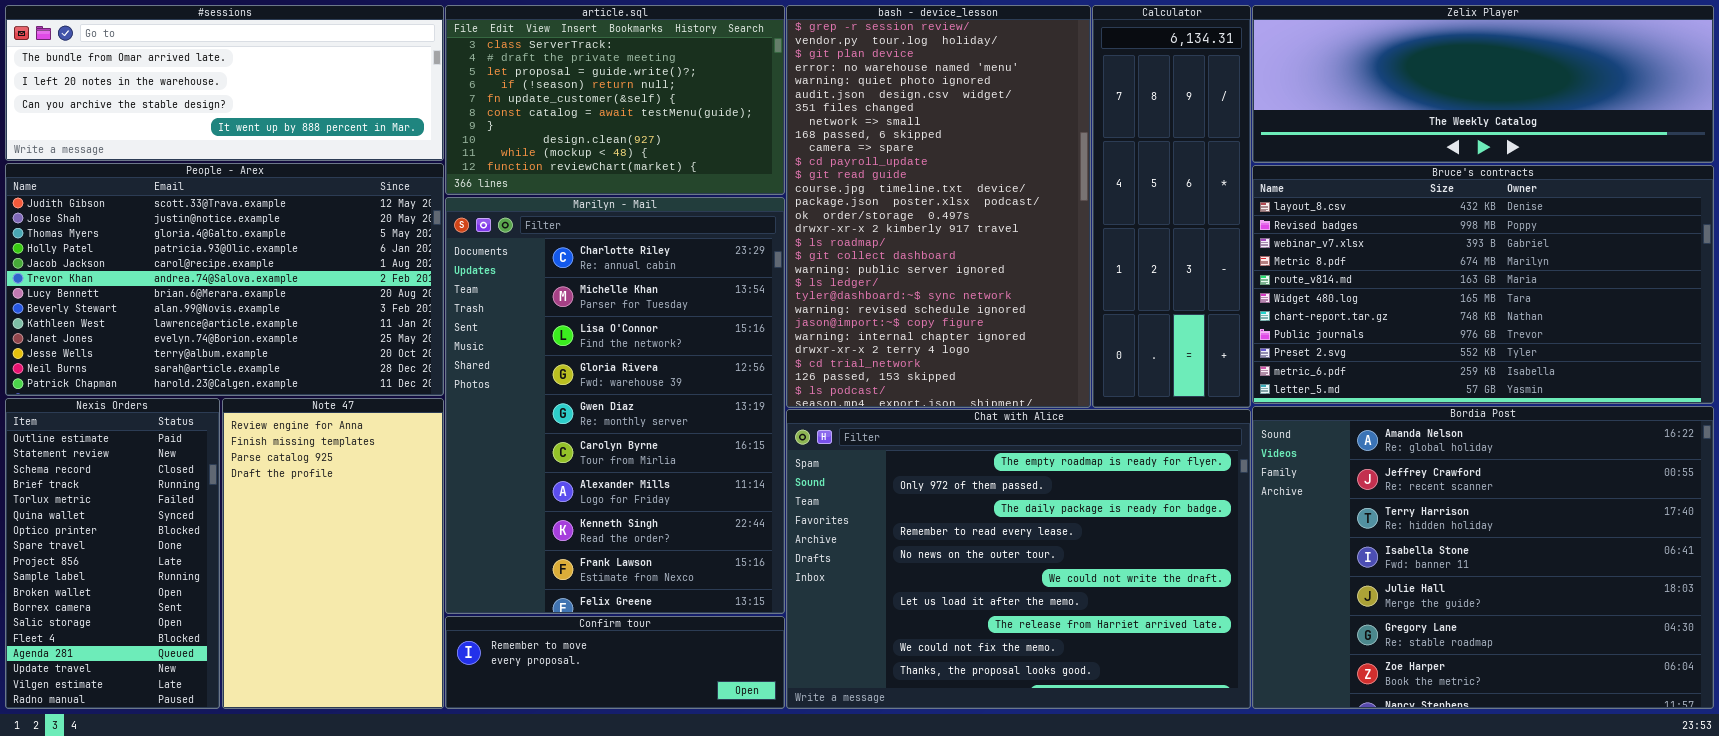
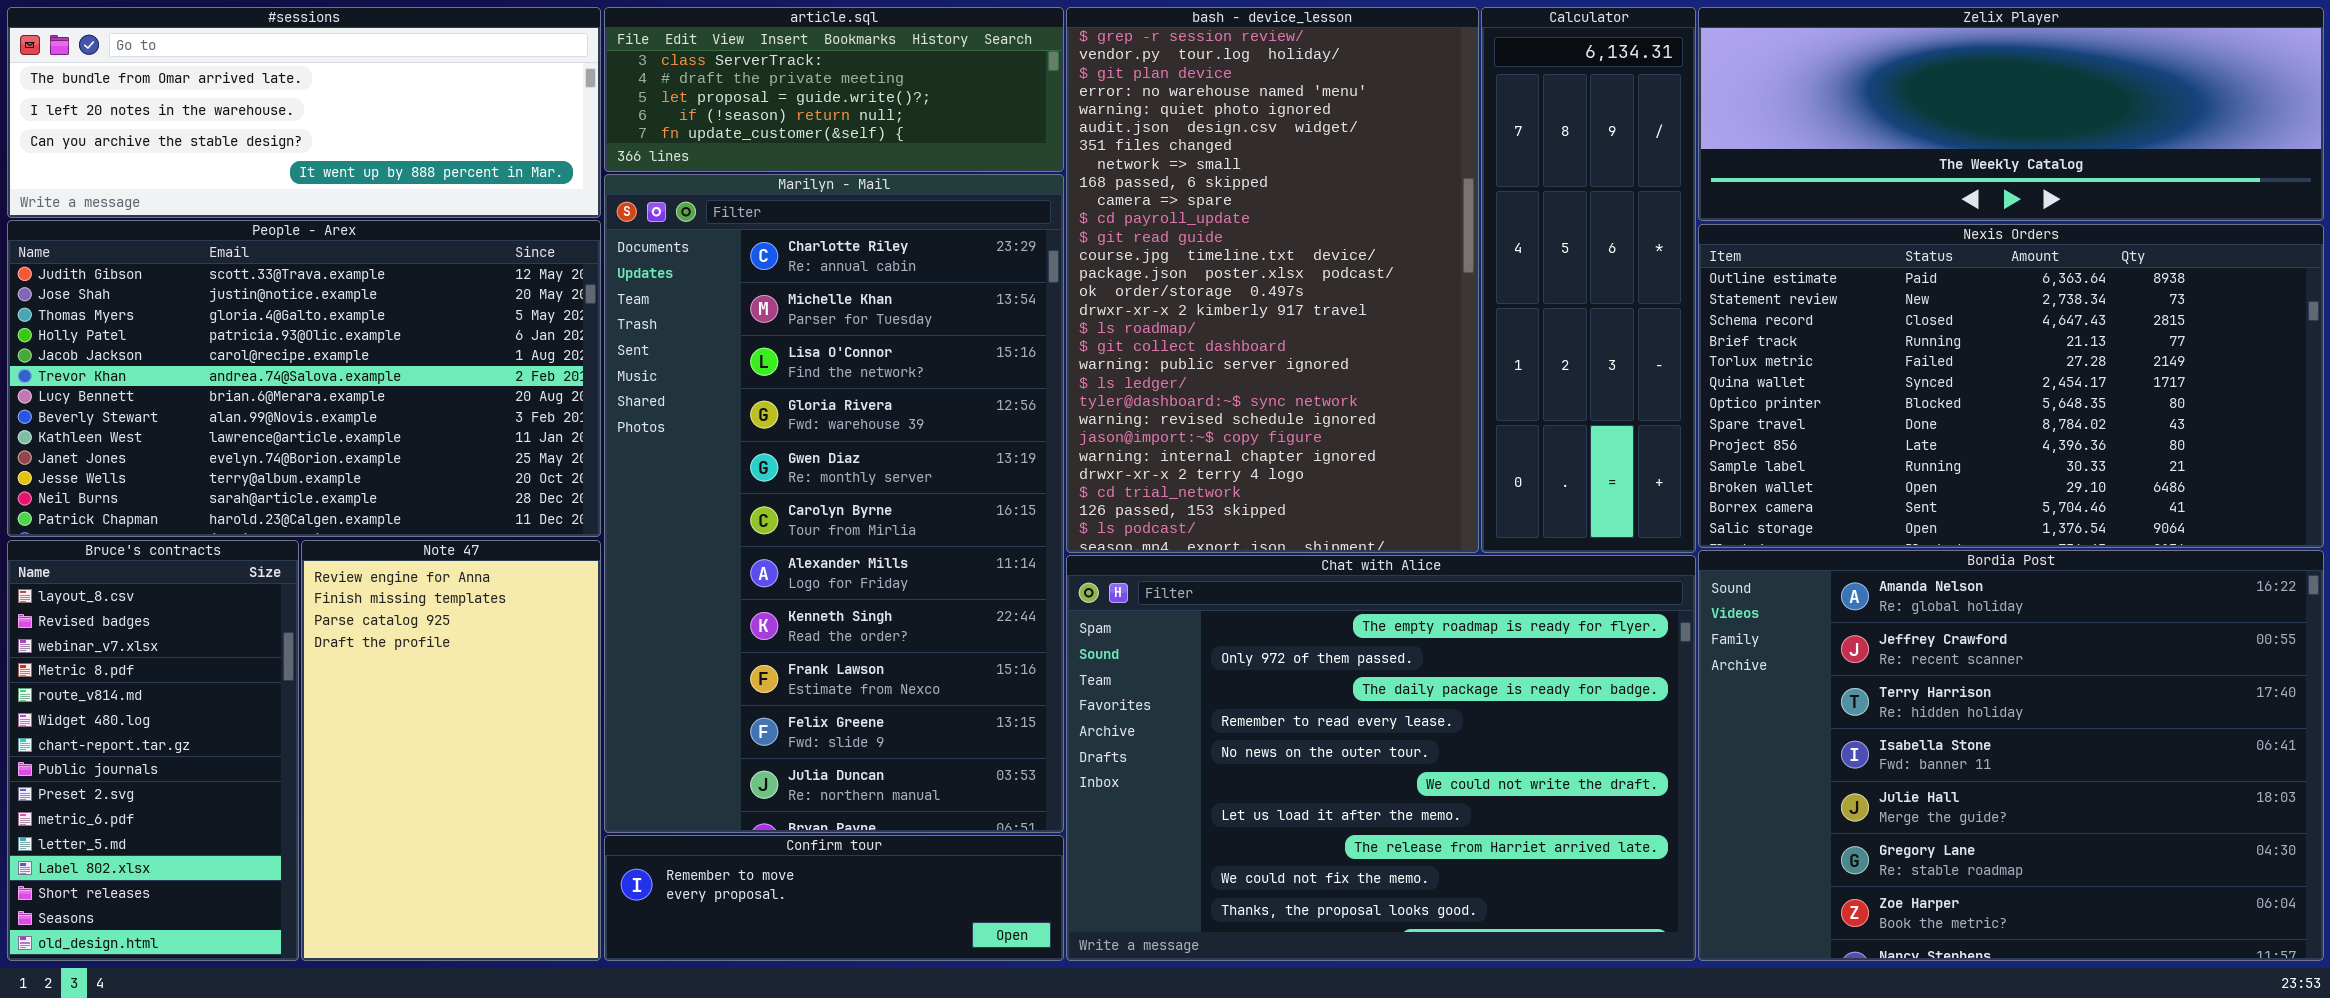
article.sql: [445,5,785,195] -> [604,7,1064,172], resized
Bruce's contracts: [1252,165,1714,404] -> [7,540,299,961], moved, resized
Marilyn - Mail: [445,197,785,614] -> [604,174,1064,833], resized
Nexis Orders: [5,398,220,709] -> [1698,224,2324,548], moved, resized

